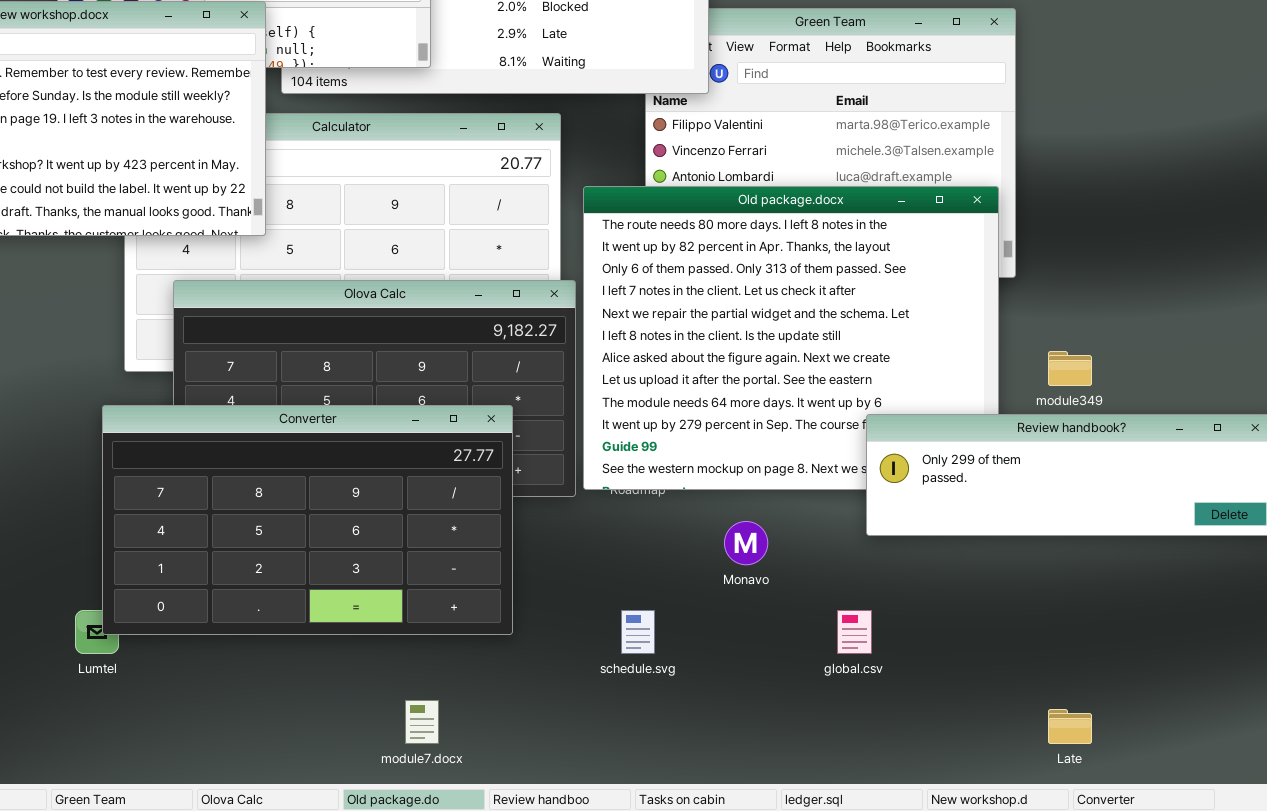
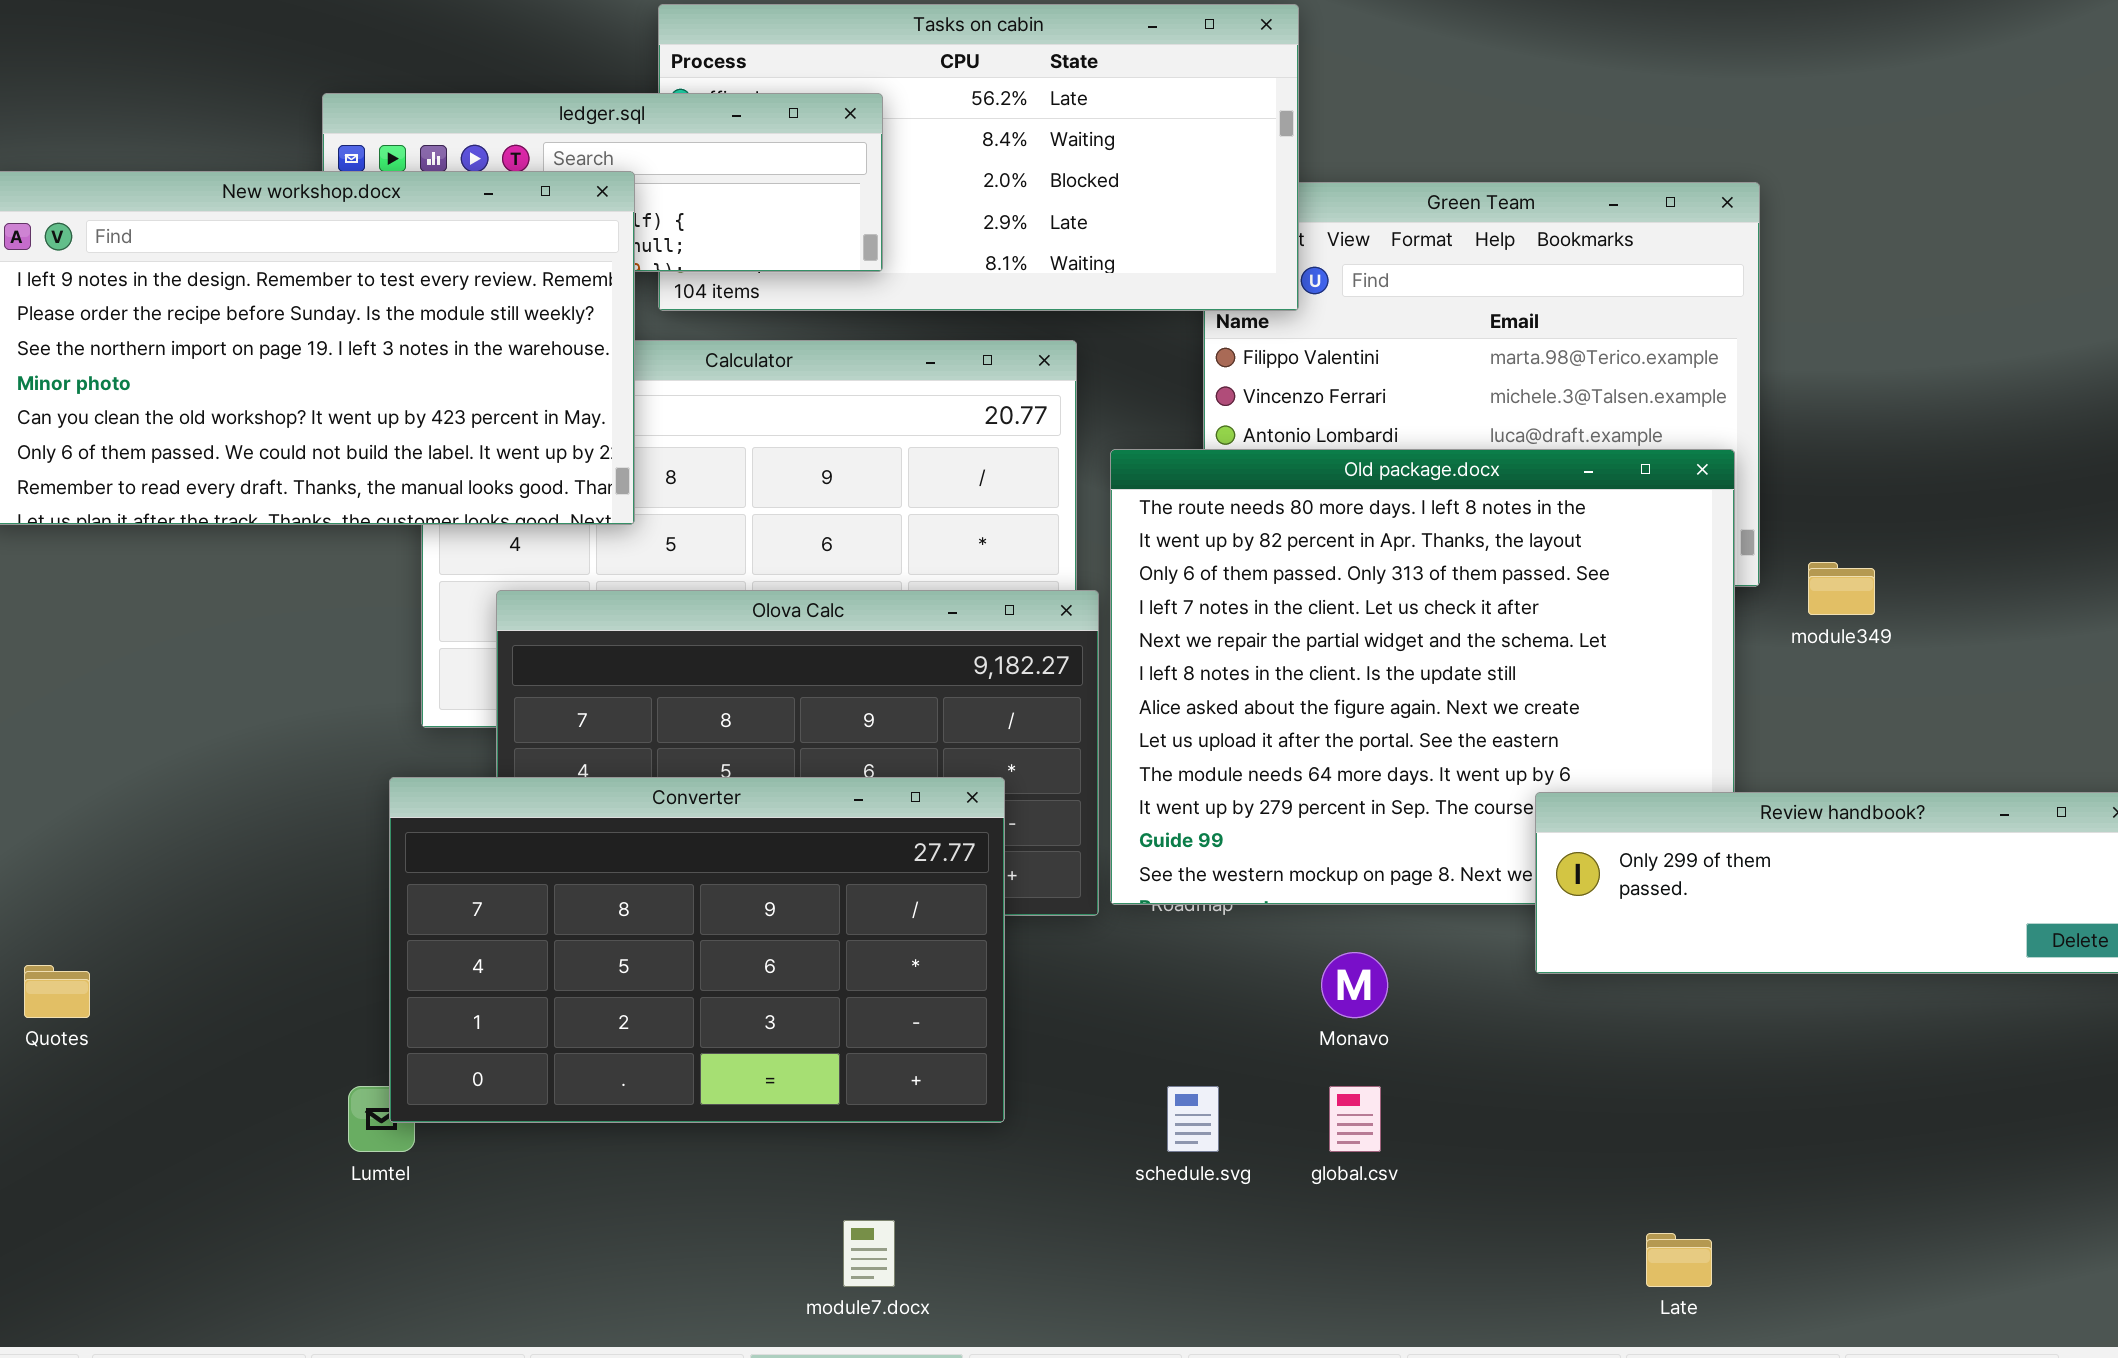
module349: [1048,351,1092,386] -> [1808,562,1875,615], moved
global.csv: [837,610,872,654] -> [1329,1086,1381,1152], moved
Late: [1048,709,1092,744] -> [1646,1233,1712,1287], moved

